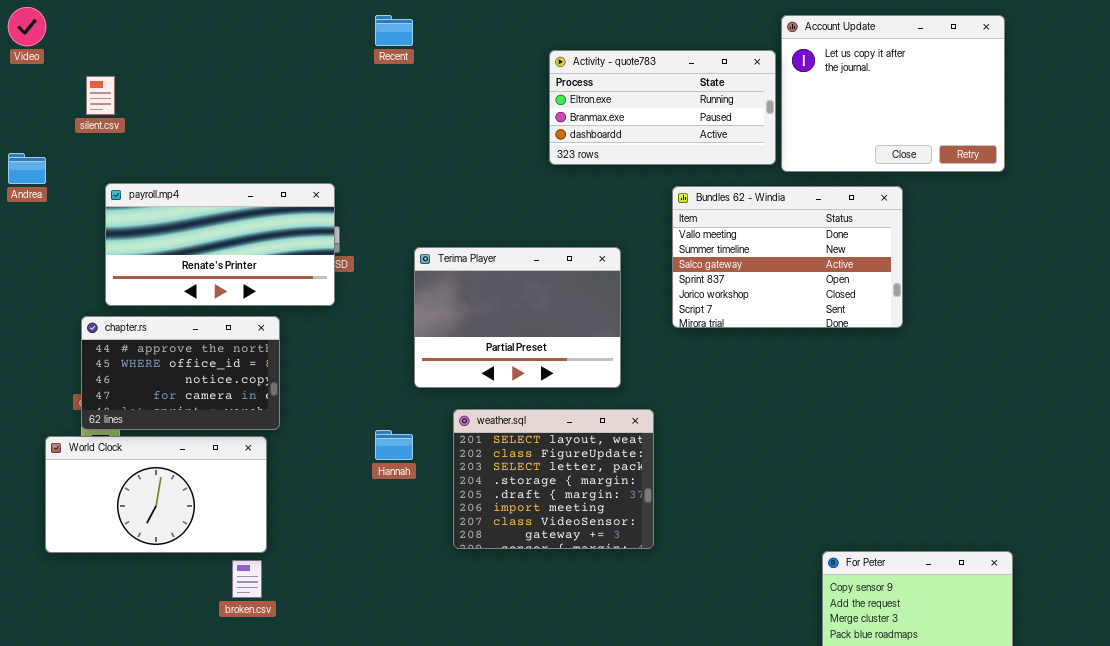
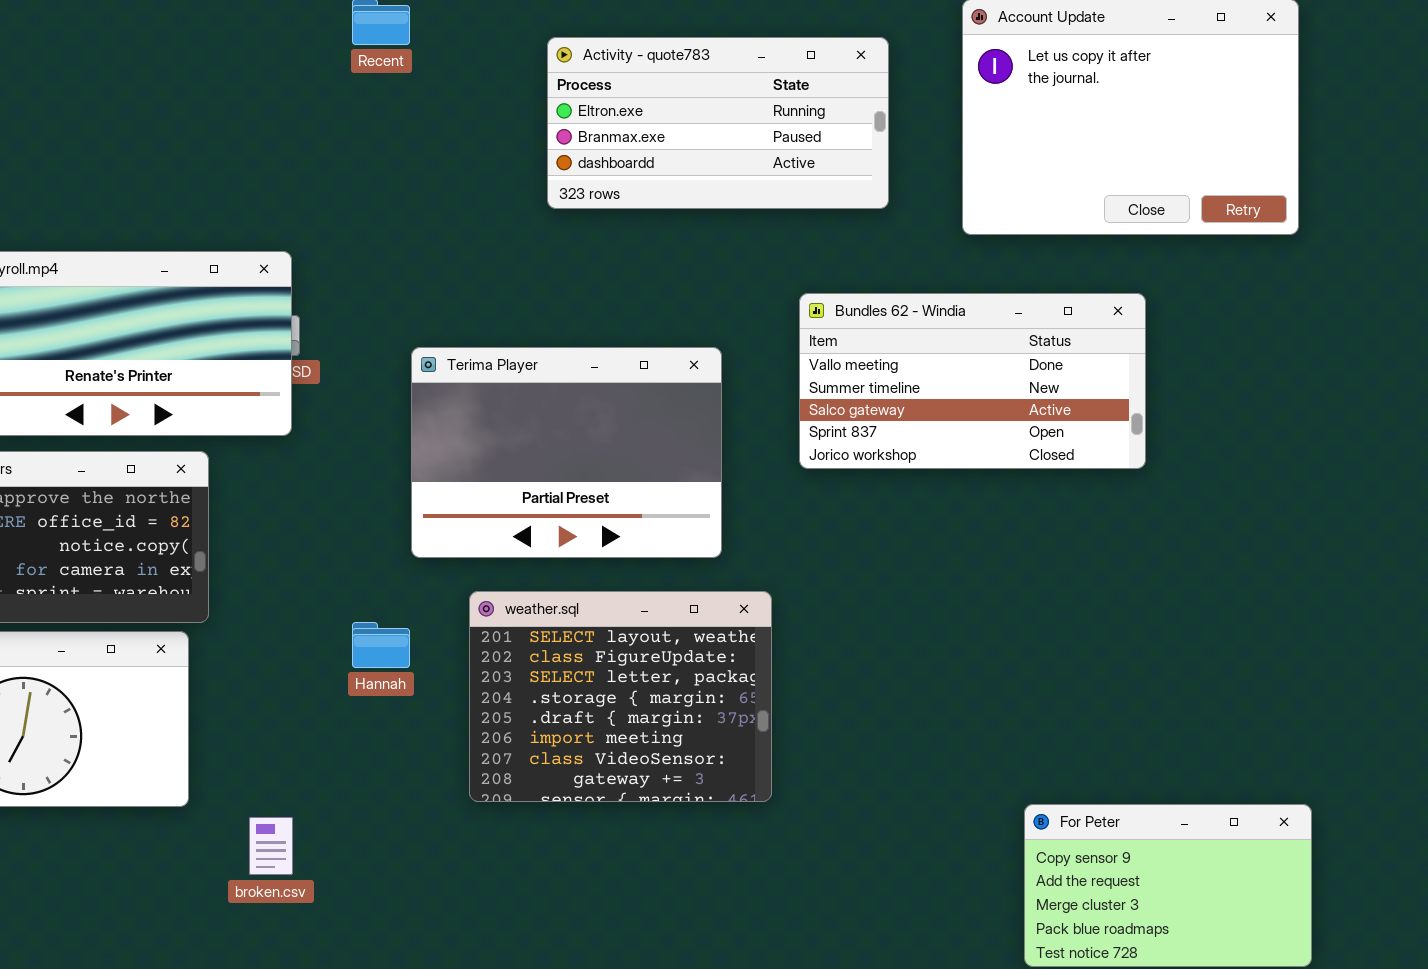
Activity - quote783: [549,50,776,165] -> [547,37,889,209], moved
Bundles 62 - Windia: [672,186,903,328] -> [799,293,1146,469], resized
broken.csv: [232,560,262,598] -> [249,817,293,875], moved

